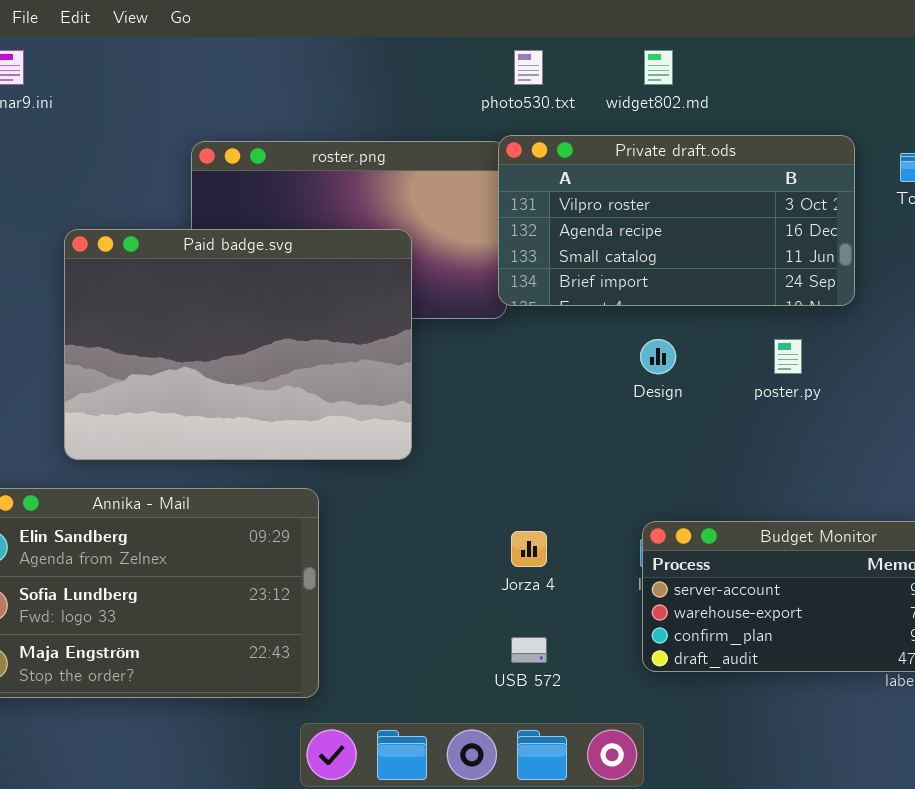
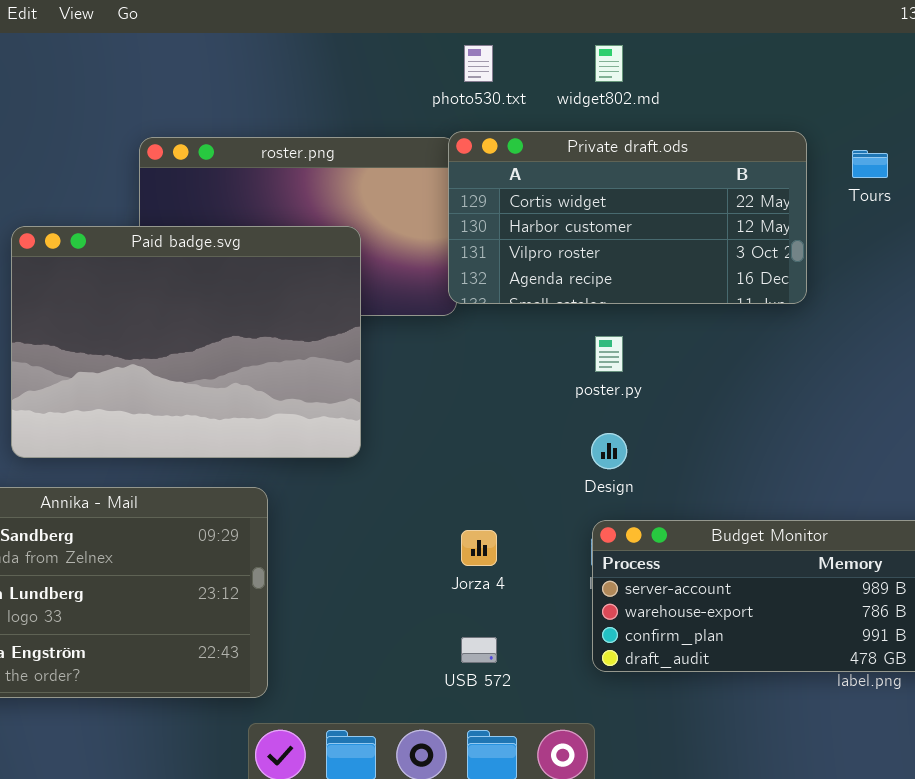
Private draft.ods: [498,135,855,306] -> [448,131,807,304], scrolled up 2 rows
Design: [640,339,676,374] -> [591,433,627,469], moved
poster.py: [774,339,802,374] -> [595,336,623,372], moved

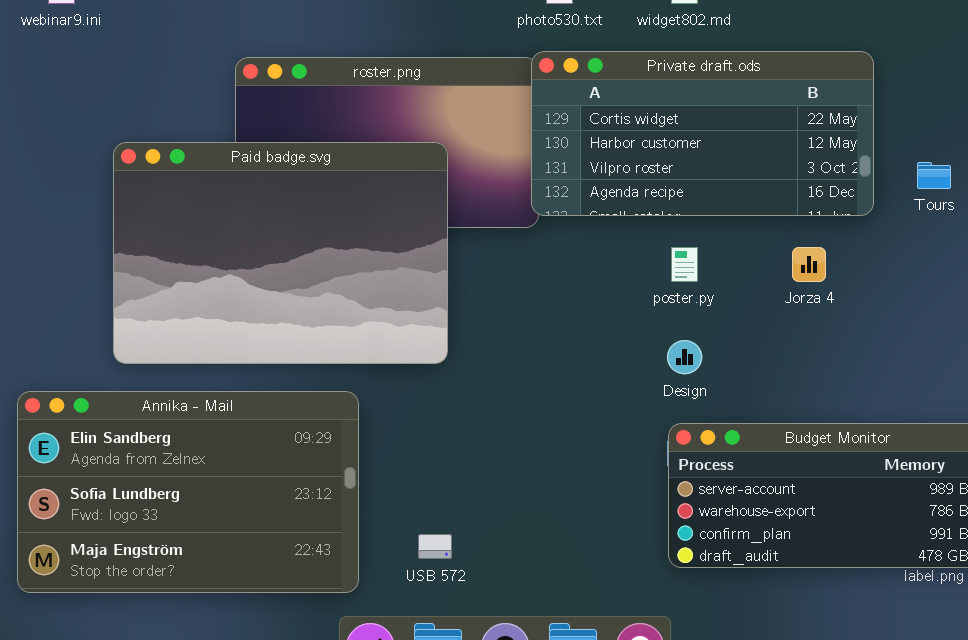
Tours: [852,150,888,178] -> [917,162,951,189], moved
Jorza 4: [461,530,497,566] -> [792,247,826,282], moved
USB 572: [461,637,497,663] -> [418,534,452,559], moved

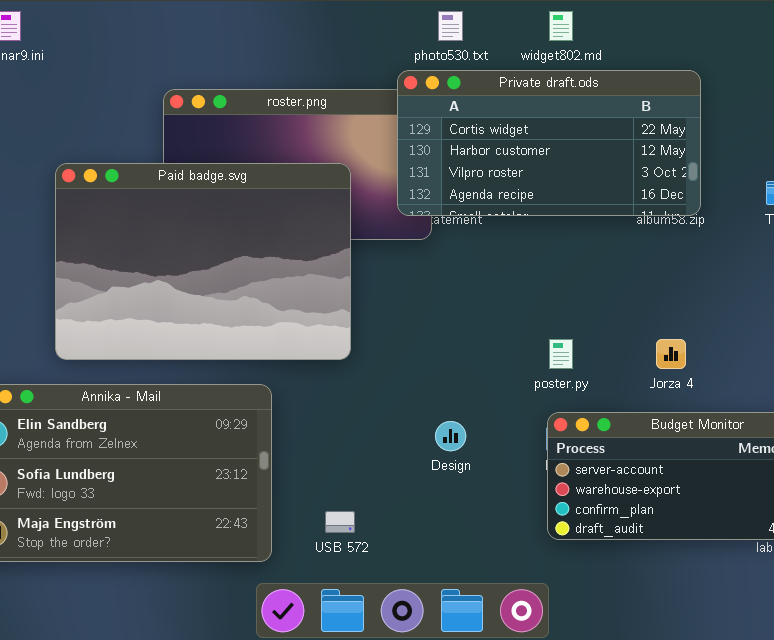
Private draft.ods: [531,51,874,216] -> [397,70,701,216], moved
poster.py: [671,247,698,282] -> [549,339,573,369], moved
Jorza 4: [792,247,826,282] -> [656,339,686,369], moved
Design: [667,340,702,374] -> [435,421,466,451], moved

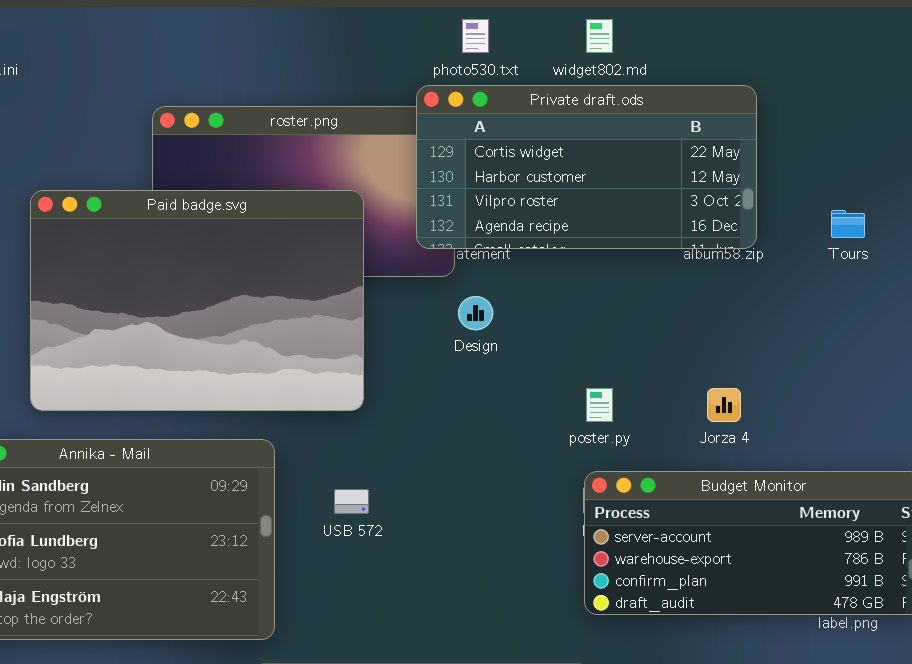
Design: [435,421,466,451] -> [458,296,493,330], moved
USB 572: [325,511,355,533] -> [334,489,369,514], moved

